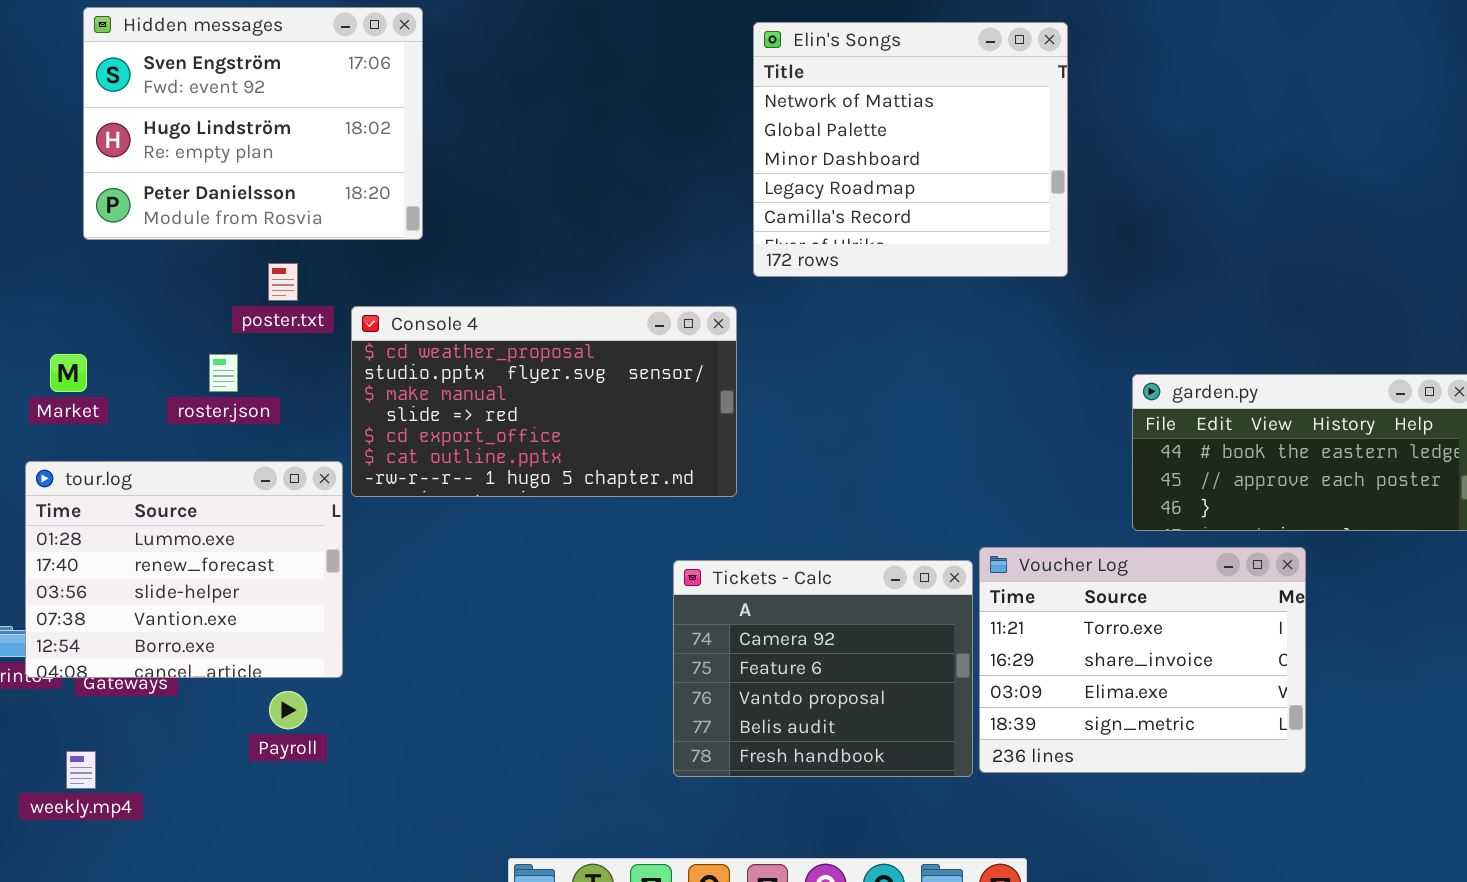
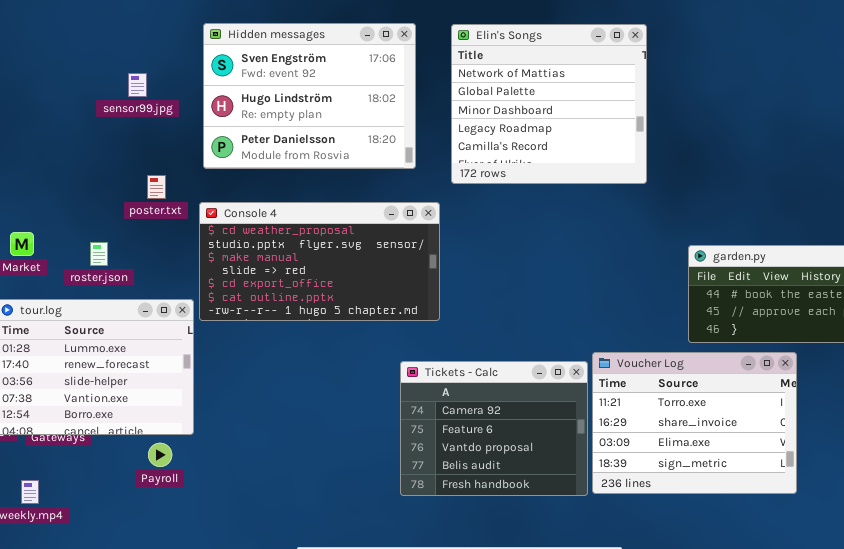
Hidden messages: [83,7,423,240] -> [203,23,416,169], moved
roster.json: [209,354,238,392] -> [90,242,108,266], moved

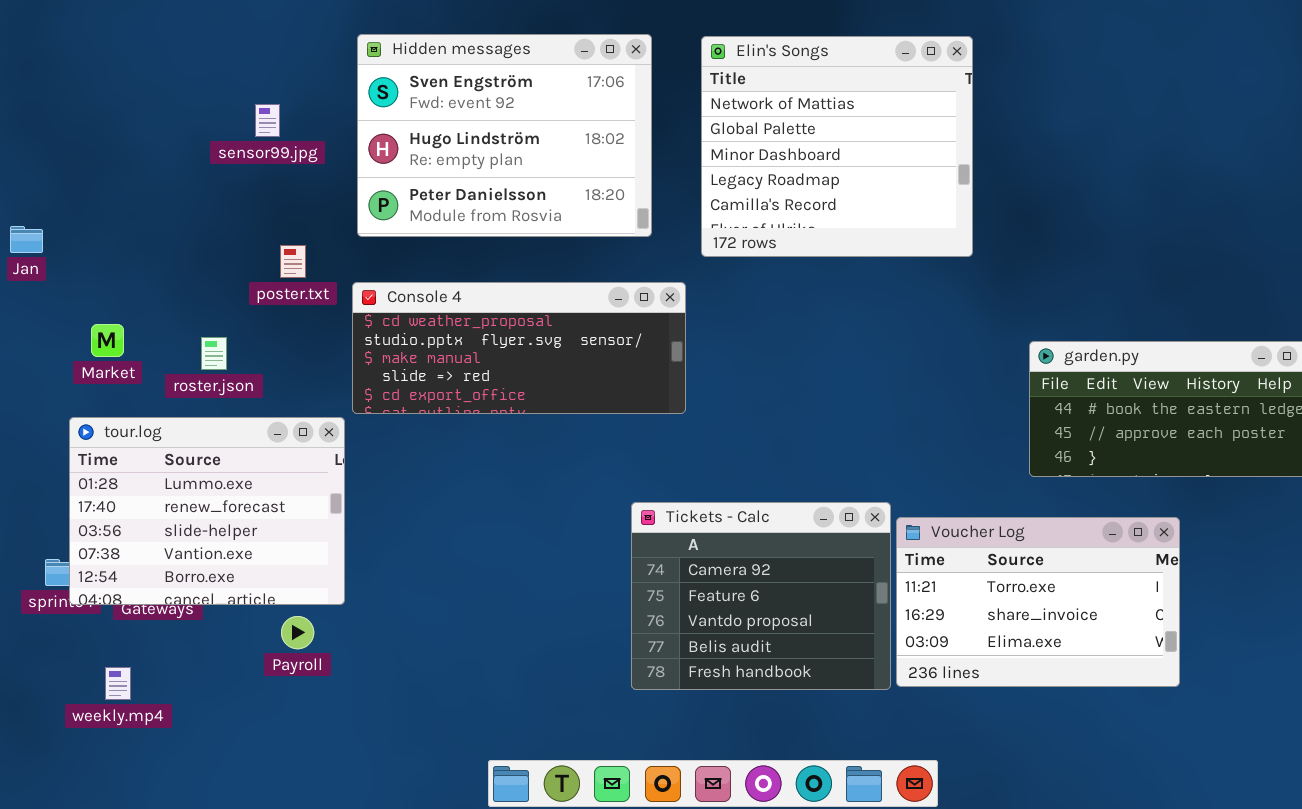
Console 4: [199,202,440,321] -> [352,282,686,414], resized
Voucher Log: [592,352,797,494] -> [896,517,1180,687], resized

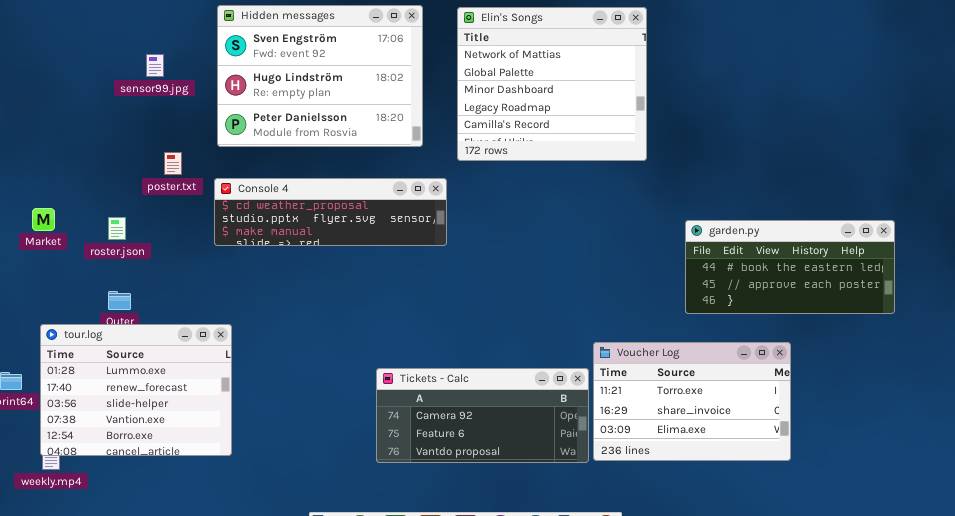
Console 4: [352,282,686,414] -> [214,178,447,246], resized
tour.log: [69,417,345,605] -> [40,324,232,456], moved
Tickets - Calc: [631,502,891,690] -> [376,368,589,463], resized

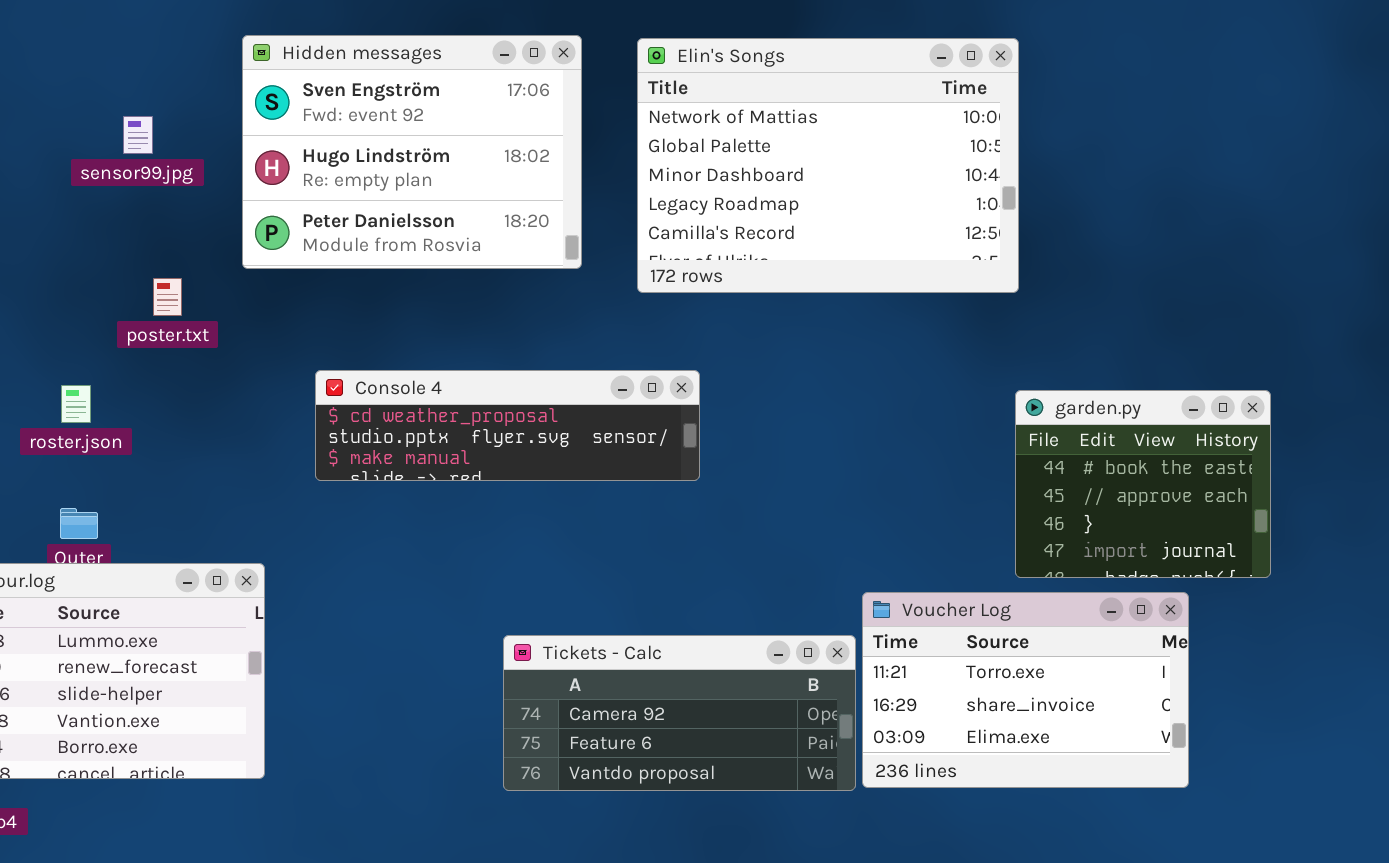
Elin's Songs: [457,7,647,161] -> [637,38,1019,293], resized
Console 4: [214,178,447,246] -> [315,370,700,481], moved
garden.py: [685,220,895,314] -> [1015,390,1271,578], resized

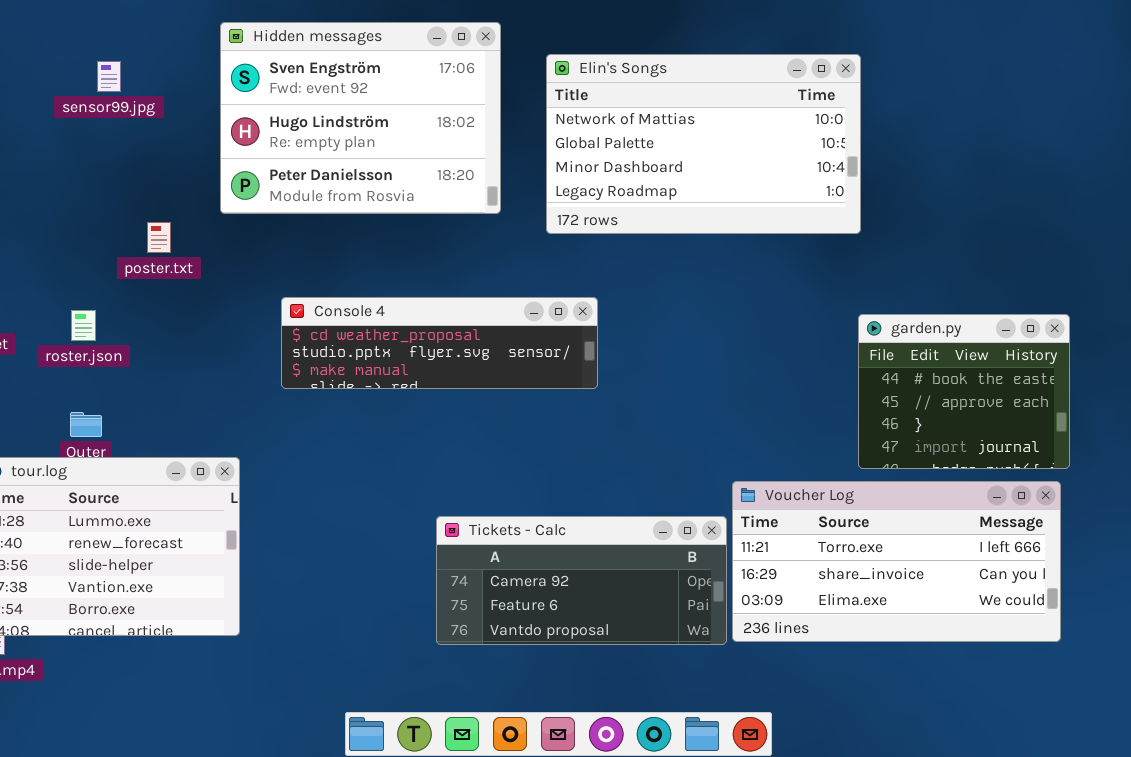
Elin's Songs: [637,38,1019,293] -> [546,54,861,234], resized
sensor99.jpg: [123,116,153,154] -> [97,61,121,92], moved
Voucher Log: [862,592,1189,788] -> [732,481,1061,642], resized

